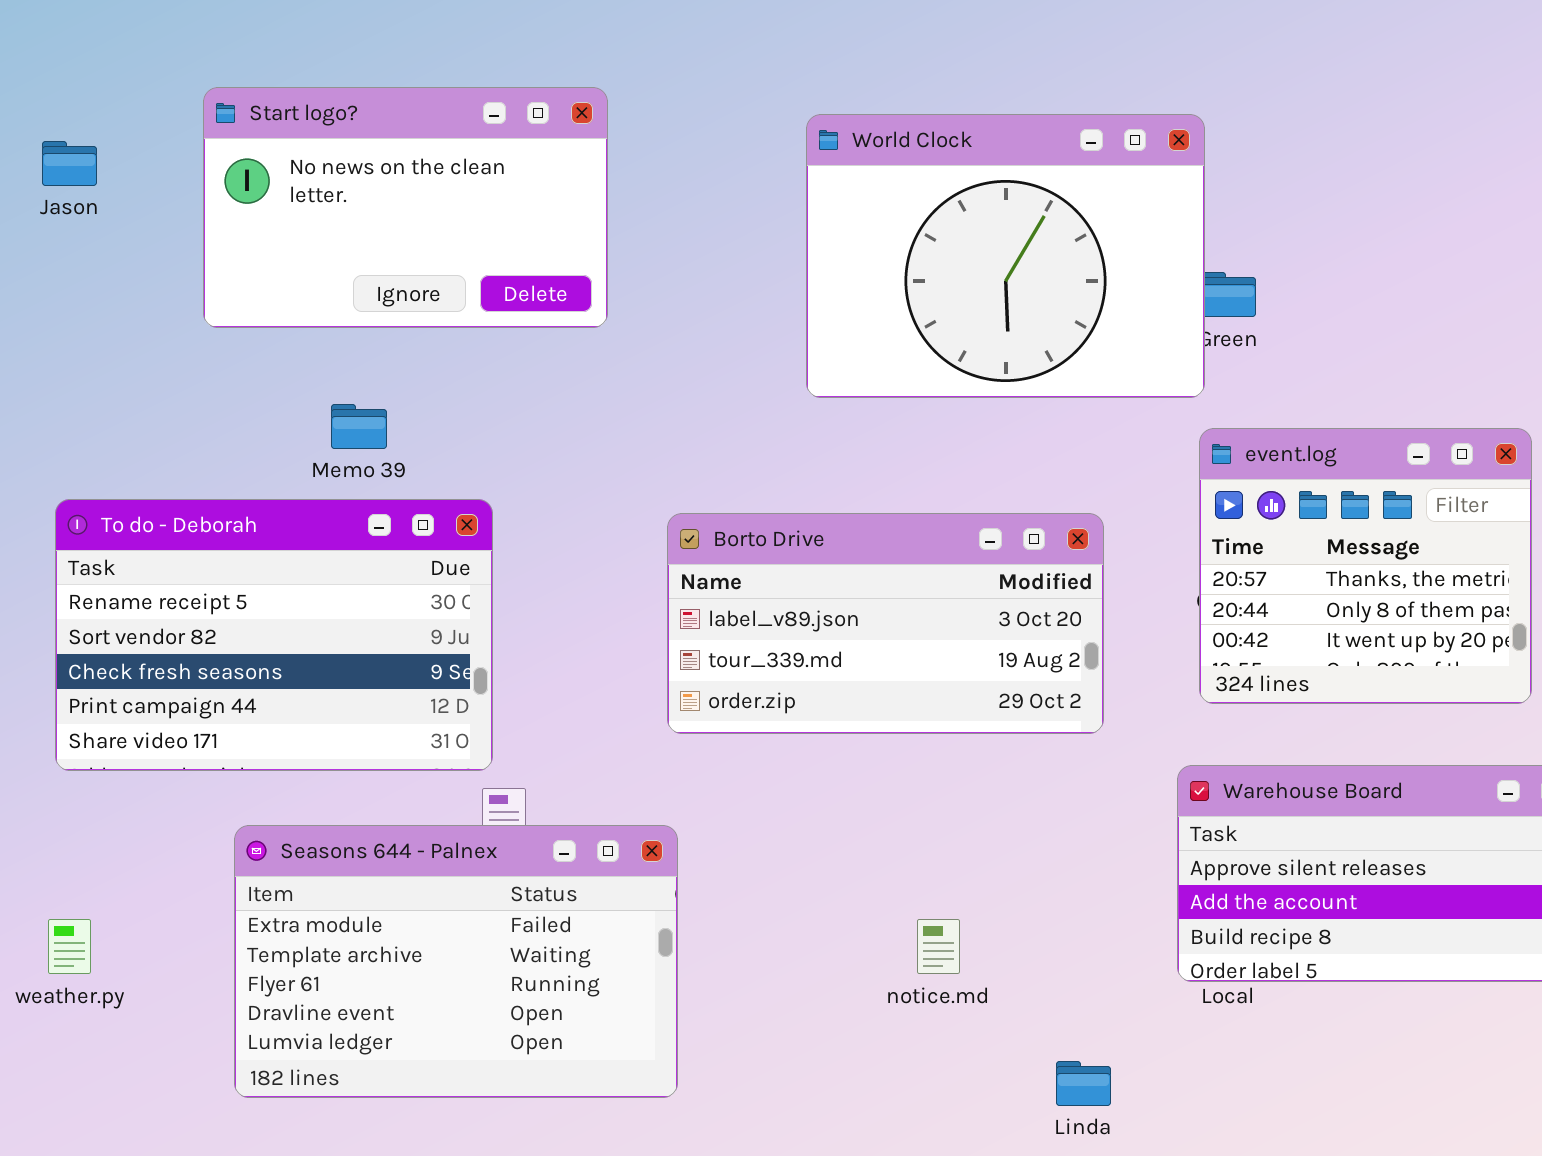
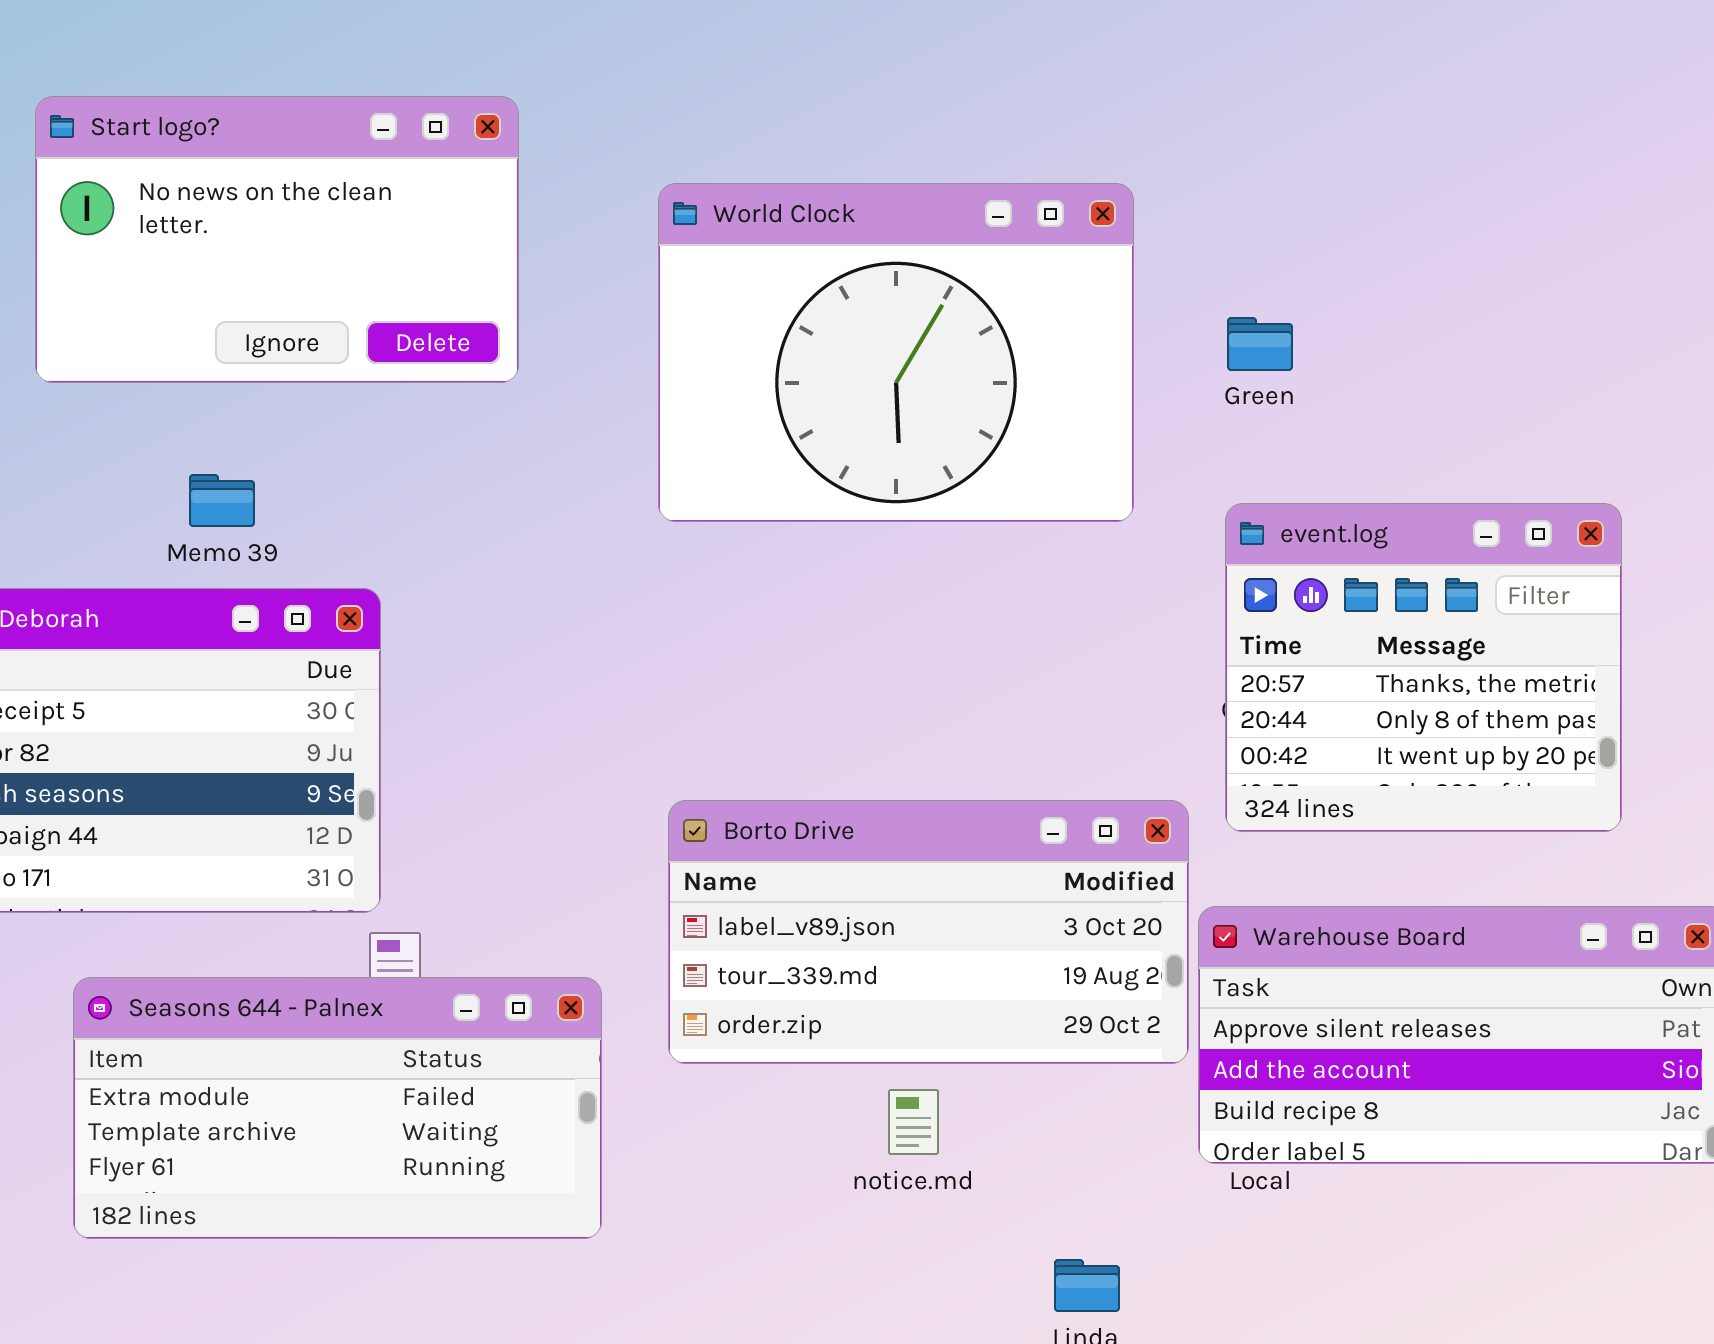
World Clock: [806,114,1205,398] -> [658,183,1134,522], moved
Borto Drive: [667,513,1104,734] -> [668,800,1189,1064], moved
Seasons 644 - Palnex: [234,825,678,1098] -> [73,977,602,1239], resized

